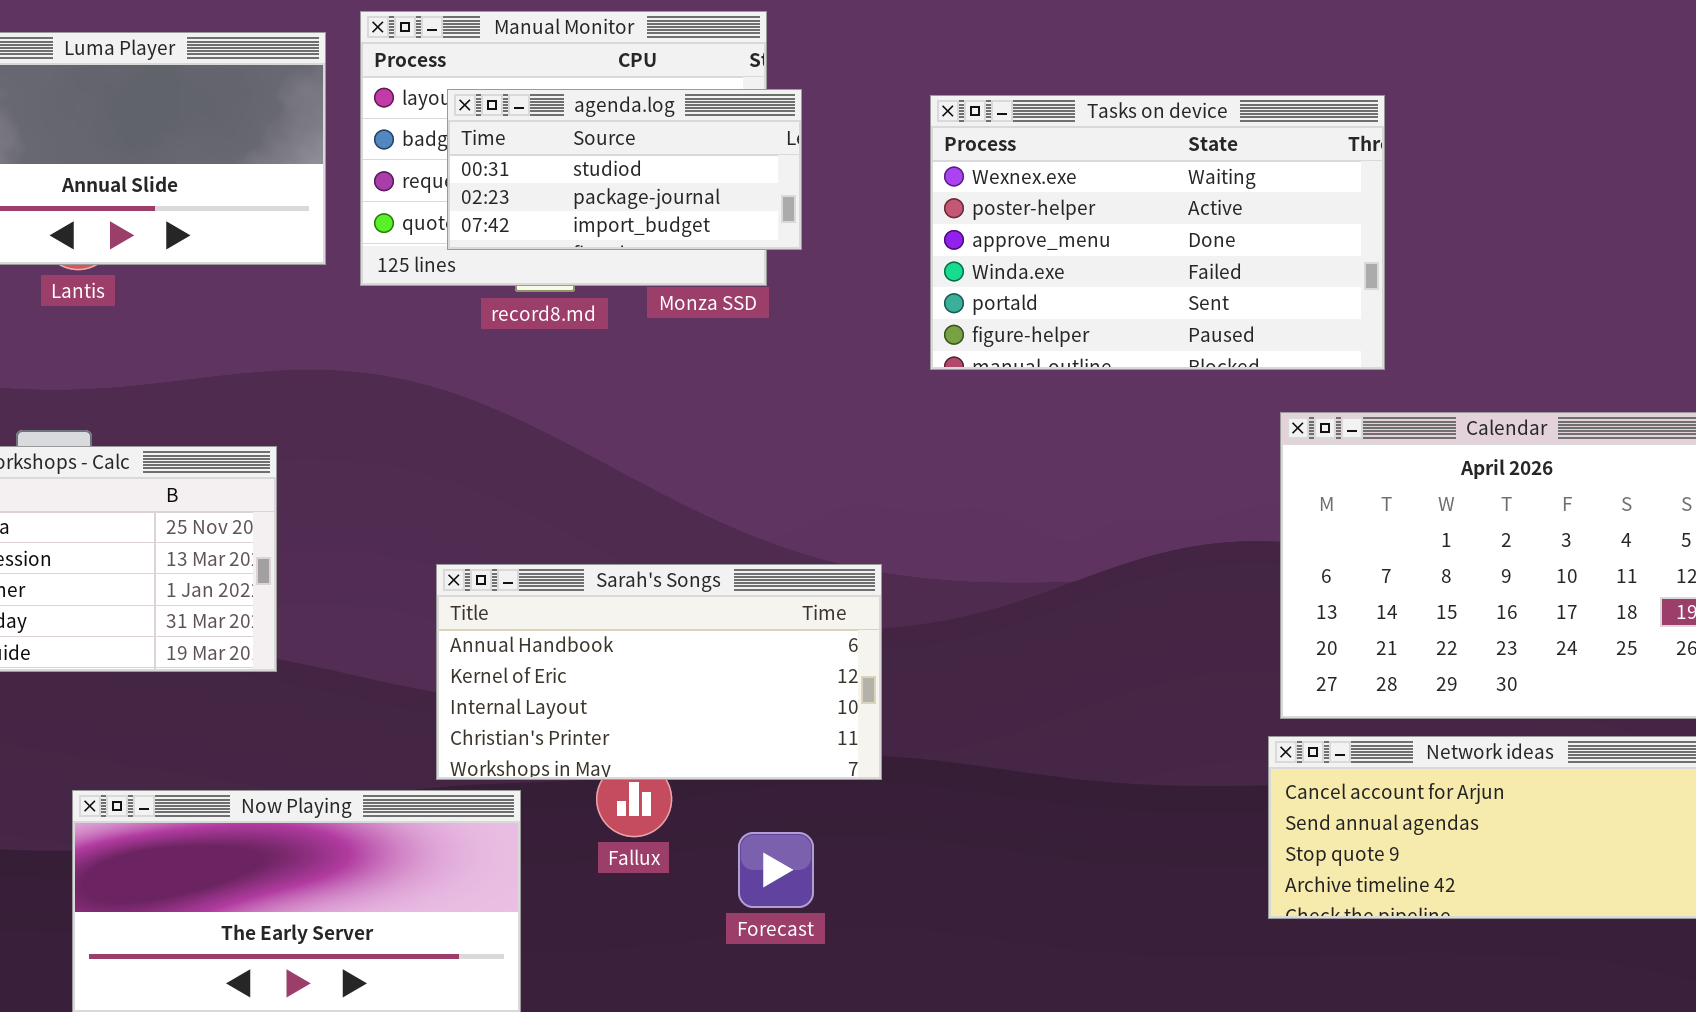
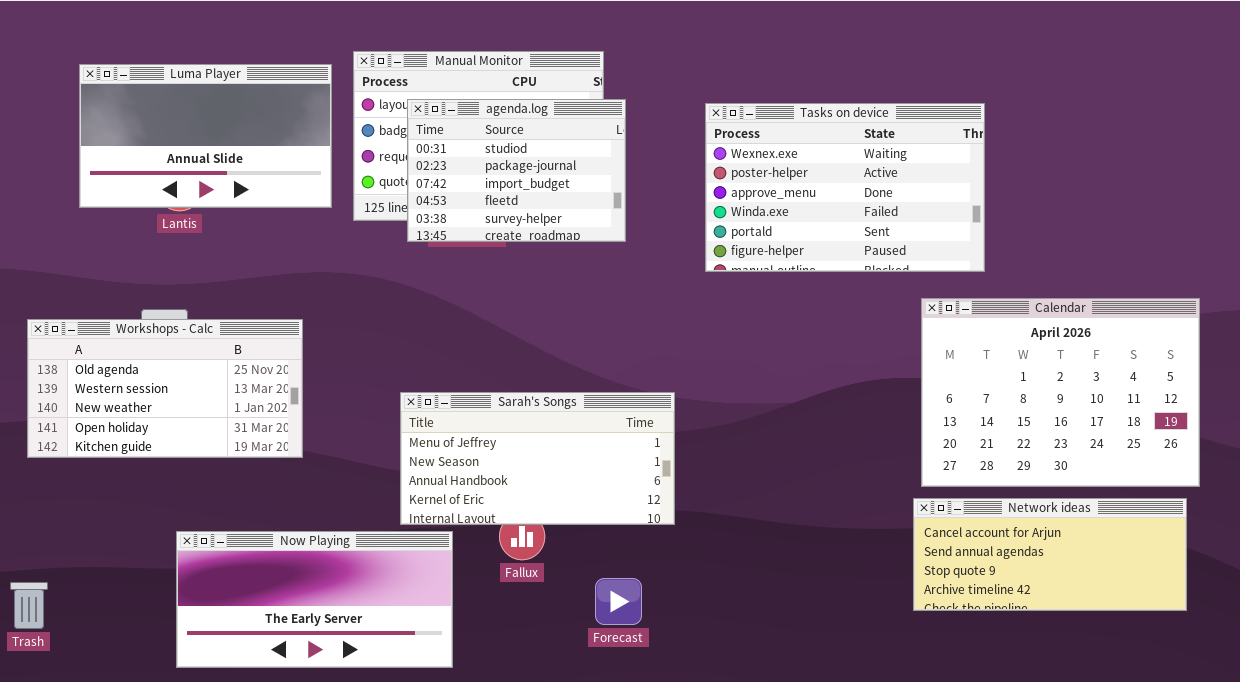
agenda.log: [447,89,802,250] -> [407,99,626,242], resized
Sarah's Songs: [436,564,882,780] -> [400,392,675,525], scrolled up 2 rows
Forecast: [738,832,814,908] -> [595,578,642,625], moved

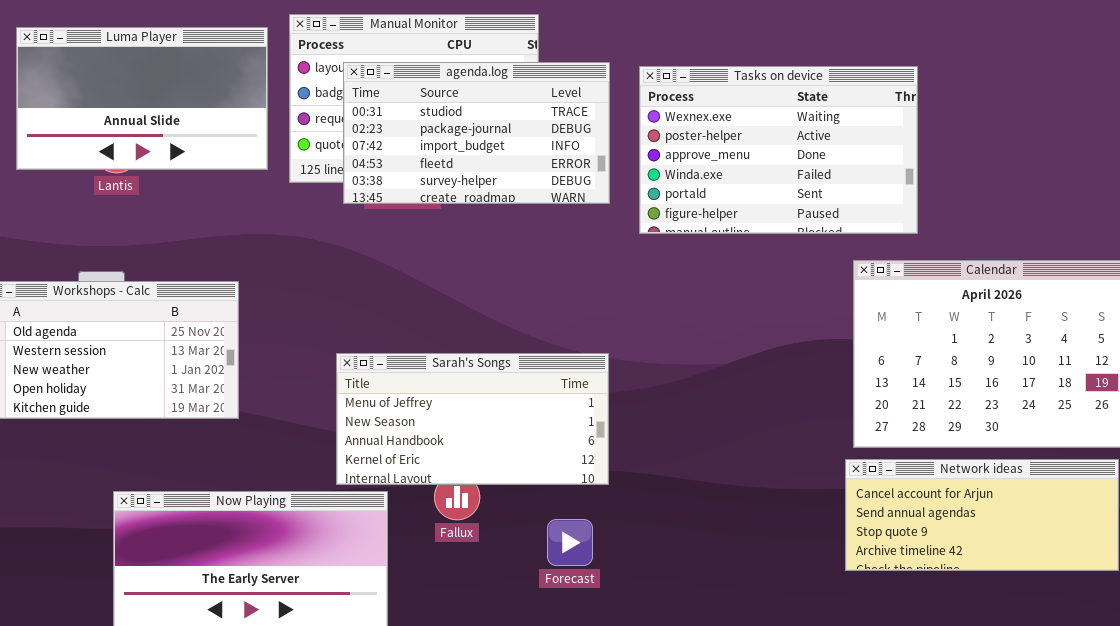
agenda.log: [407,99,626,242] -> [343,62,610,204], resized
Forecast: [595,578,642,625] -> [547,519,593,566], moved

